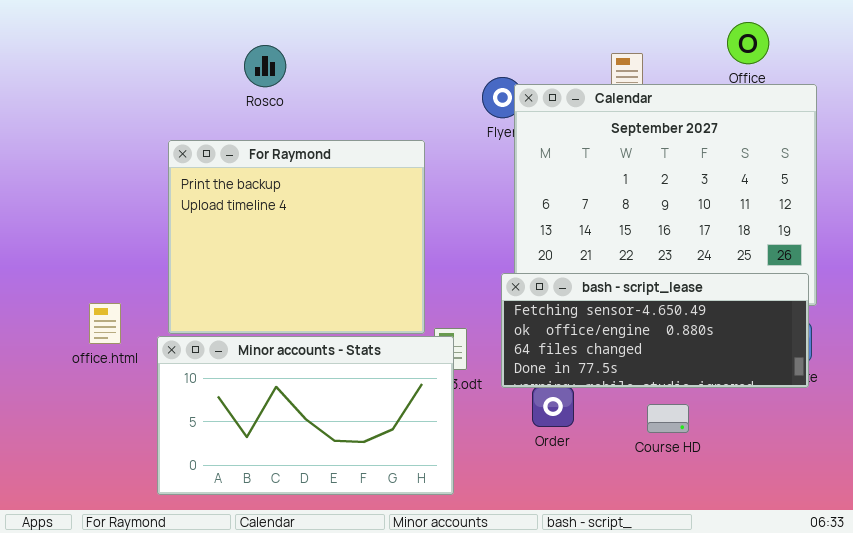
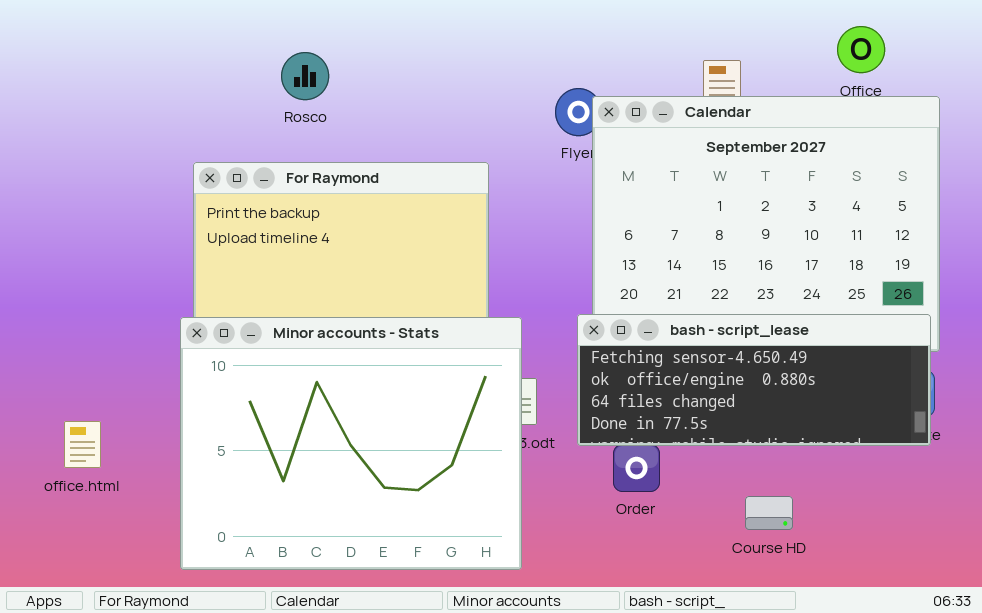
office.html: [89,303,121,344] -> [64,421,101,468], moved
Minor accounts - Stats: [157,336,454,495] -> [180,317,522,570], resized
Course HD: [647,404,689,433] -> [745,496,793,530], moved

